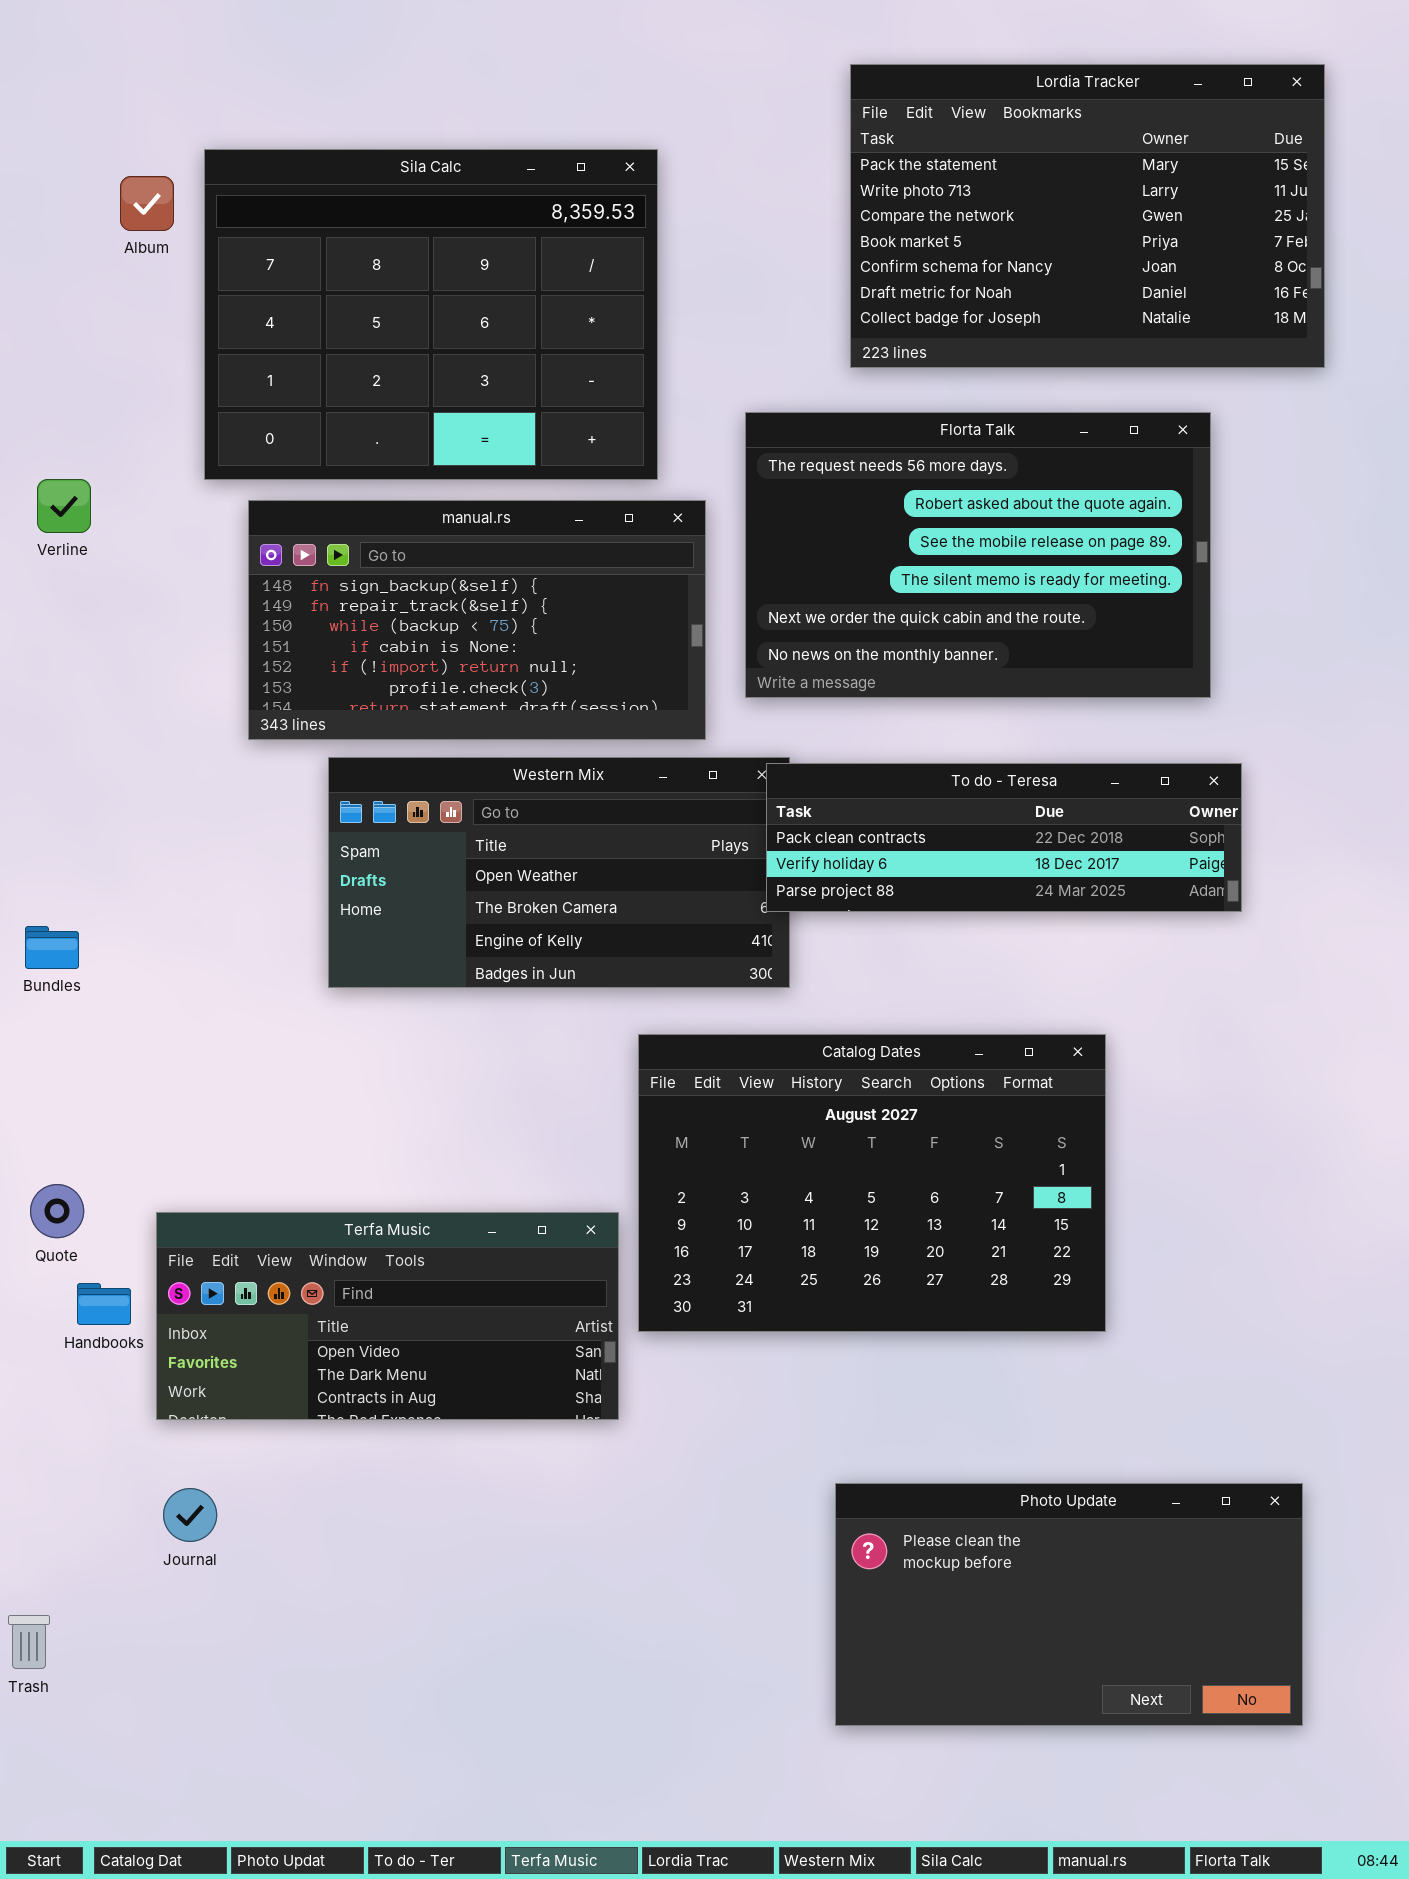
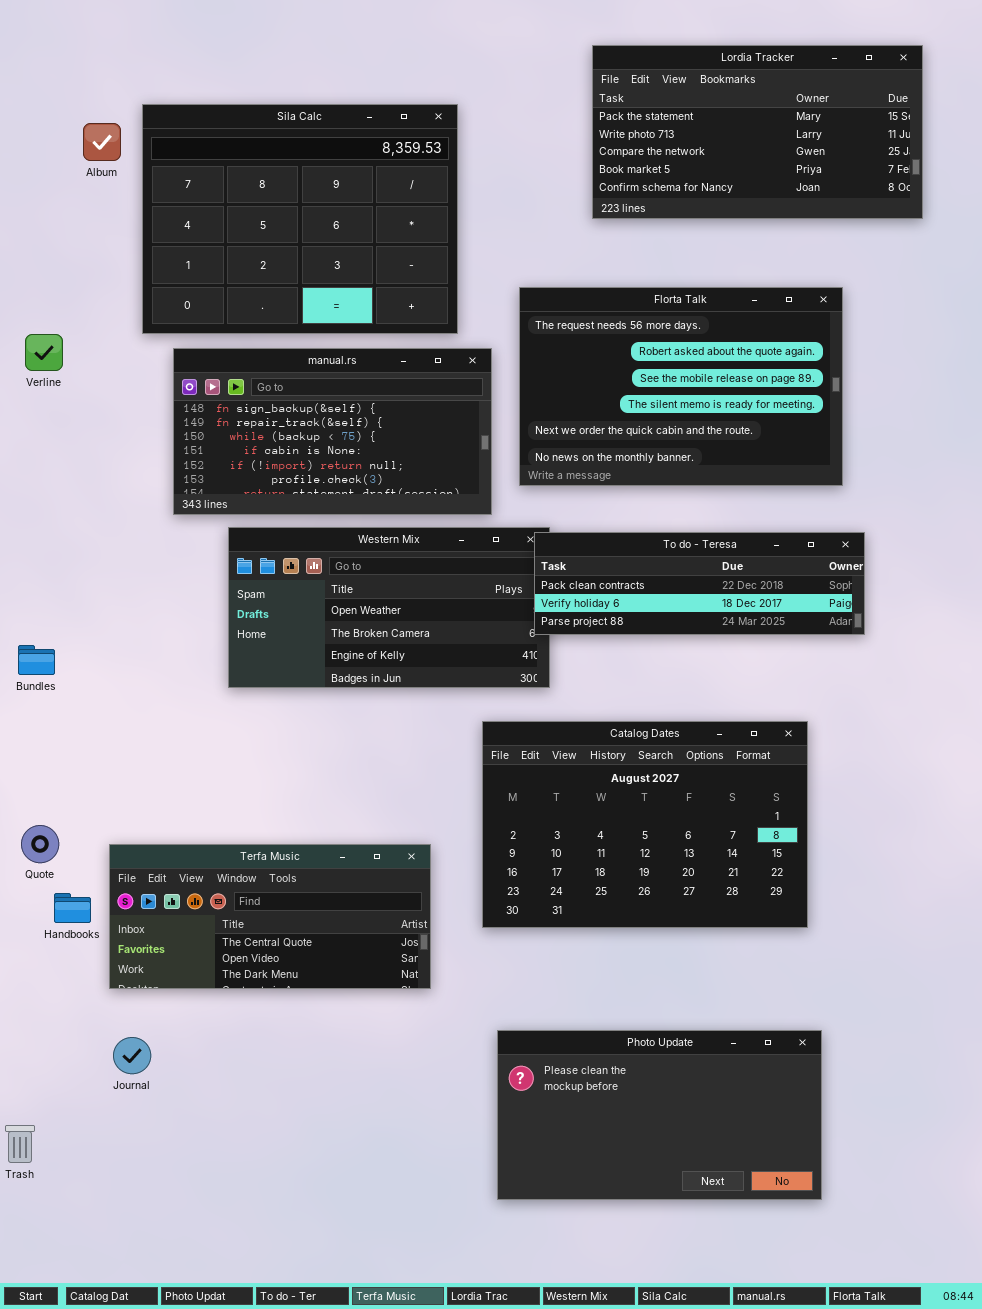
Lordia Tracker: [850,64,1325,368] -> [592,45,923,219], resized
Catalog Dates: [638,1034,1106,1332] -> [482,721,808,928], moved
Terfa Music: [156,1212,619,1420] -> [109,844,431,989], scrolled up 1 row
Photo Update: [835,1483,1303,1726] -> [497,1030,822,1200], moved

